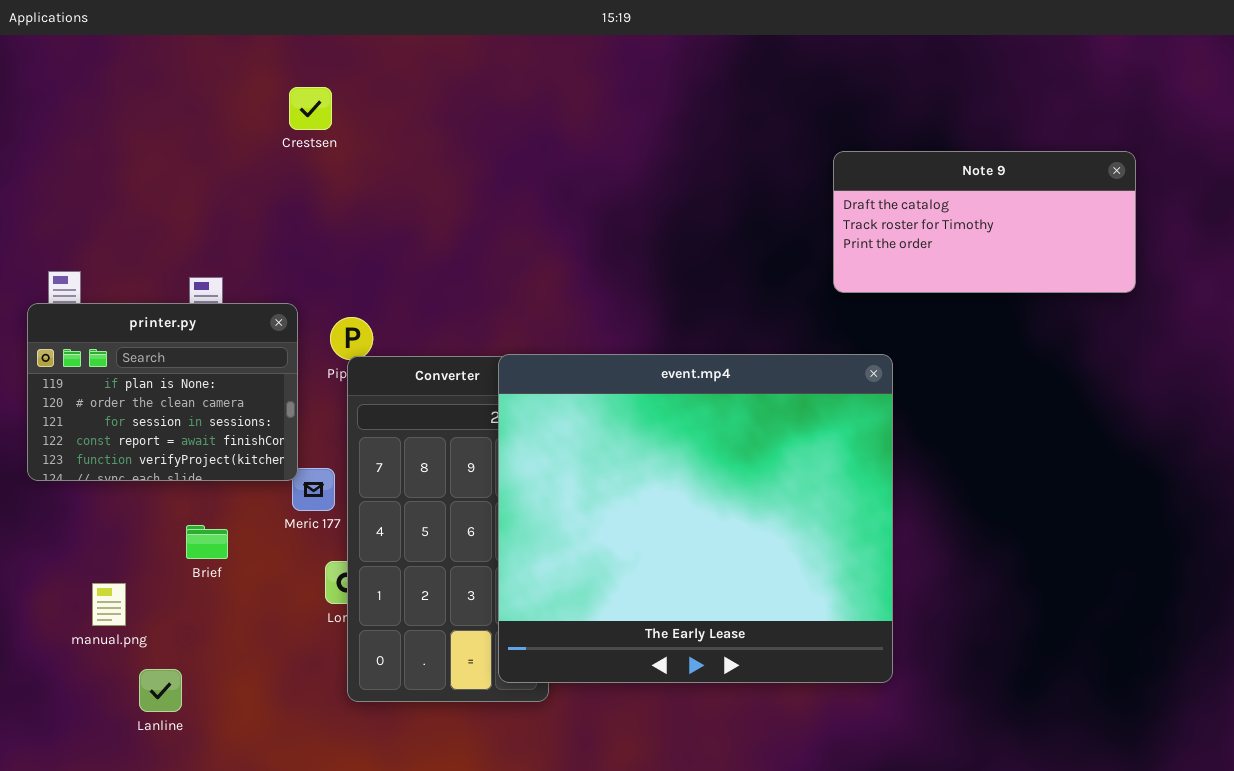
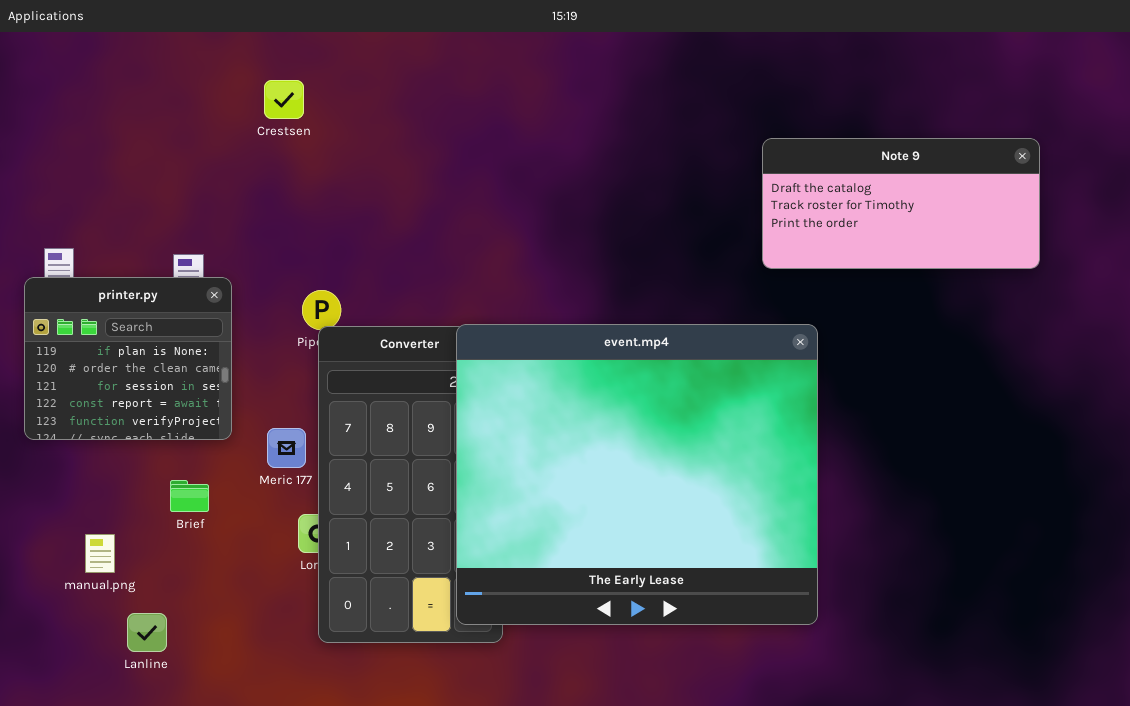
printer.py: [27,303,298,481] -> [24,277,232,440], resized

